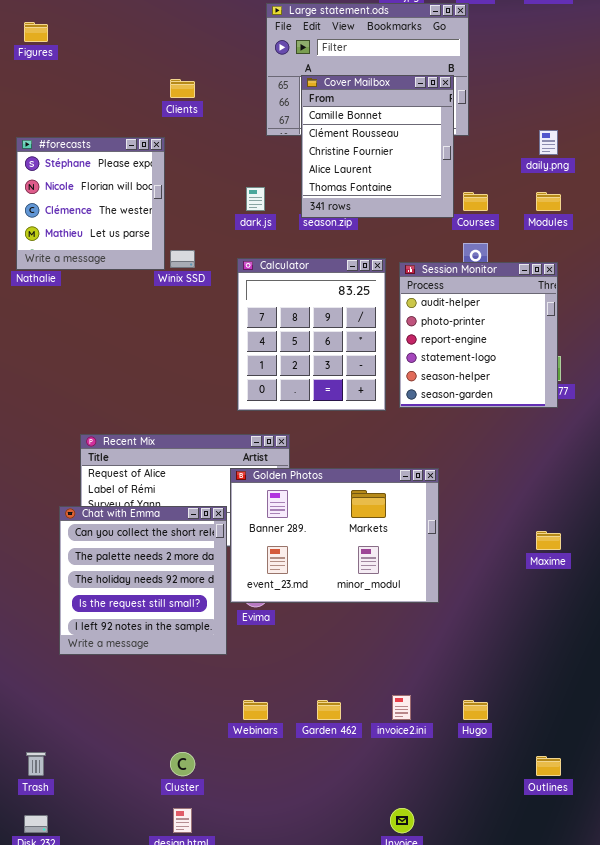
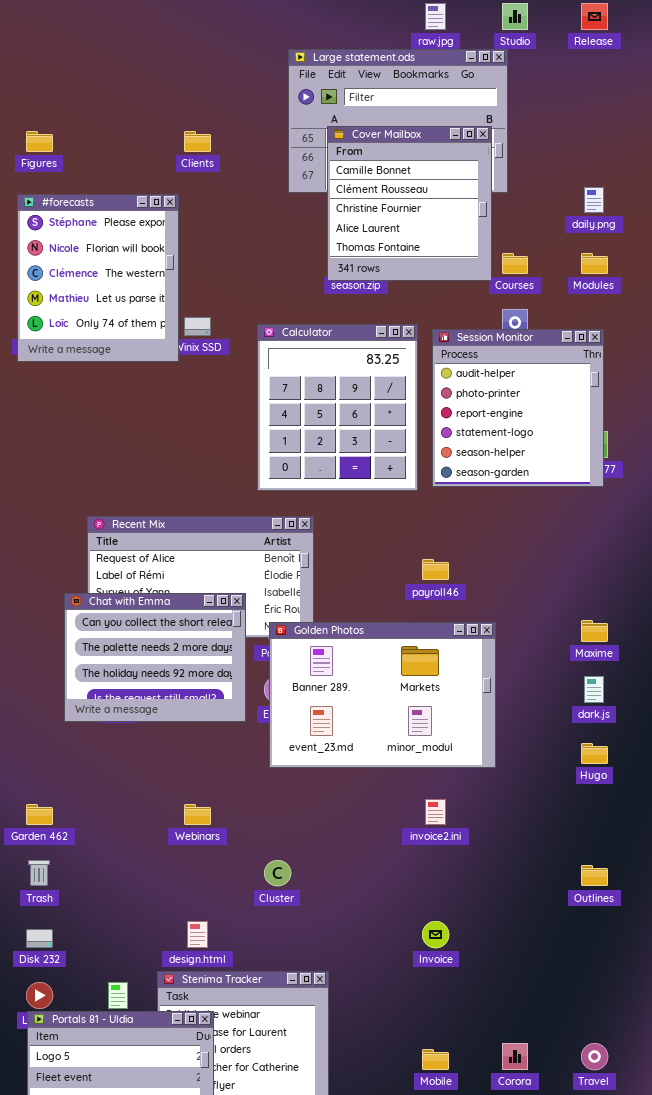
Figures: [24,22,48,42] -> [26,131,53,152], moved
#forecasts: [16,137,165,270] -> [17,194,179,362], resized
dark.js: [246,187,265,211] -> [584,676,604,703], moved
Golden Photos: [230,468,439,603] -> [269,622,496,768], moved
Chat with Emma: [59,506,227,655] -> [64,593,246,722], resized
Webinars: [243,700,268,720] -> [184,804,211,825], moved
Garden 462: [317,700,341,720] -> [26,804,53,825], moved
Hugo: [463,700,488,720] -> [581,743,608,764], moved
Cluster: [170,752,195,776] -> [264,860,291,886], moved

